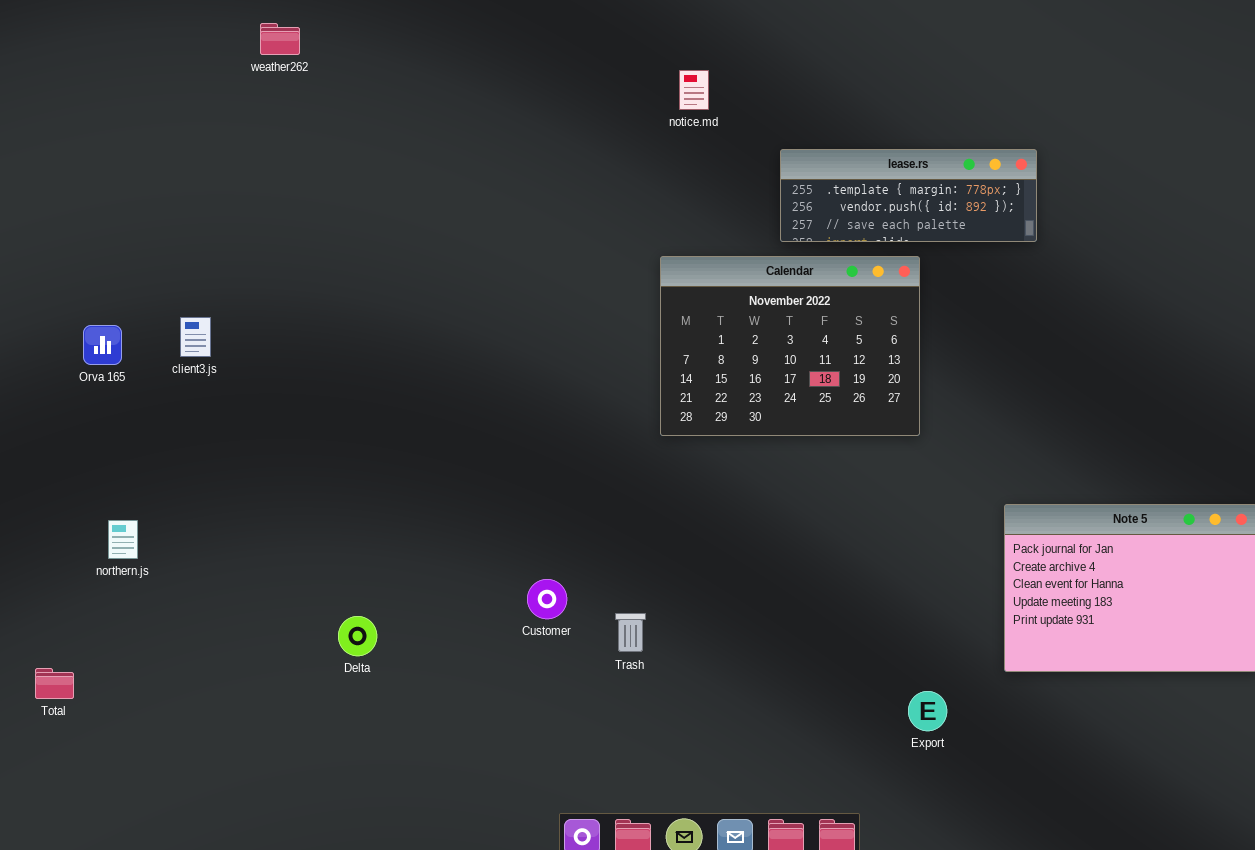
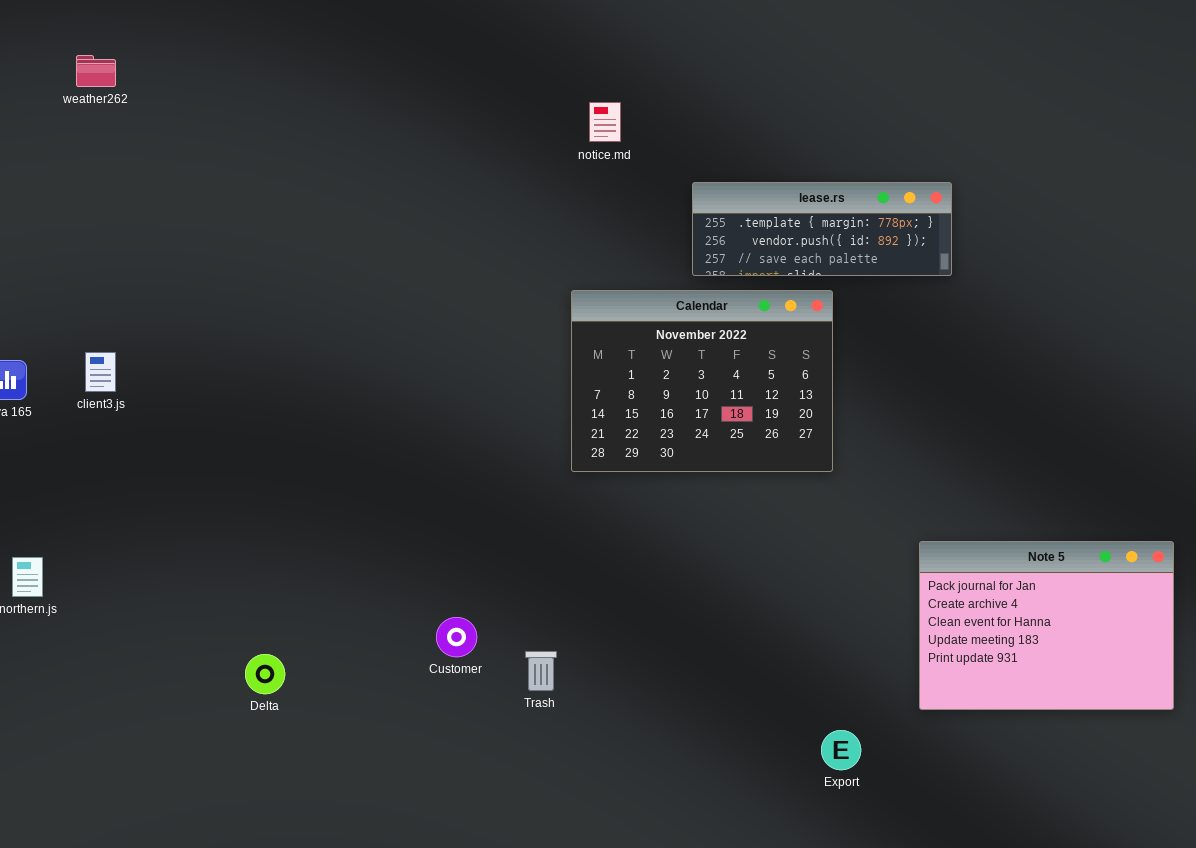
weather262: [260,23,300,55] -> [76,55,116,87], moved

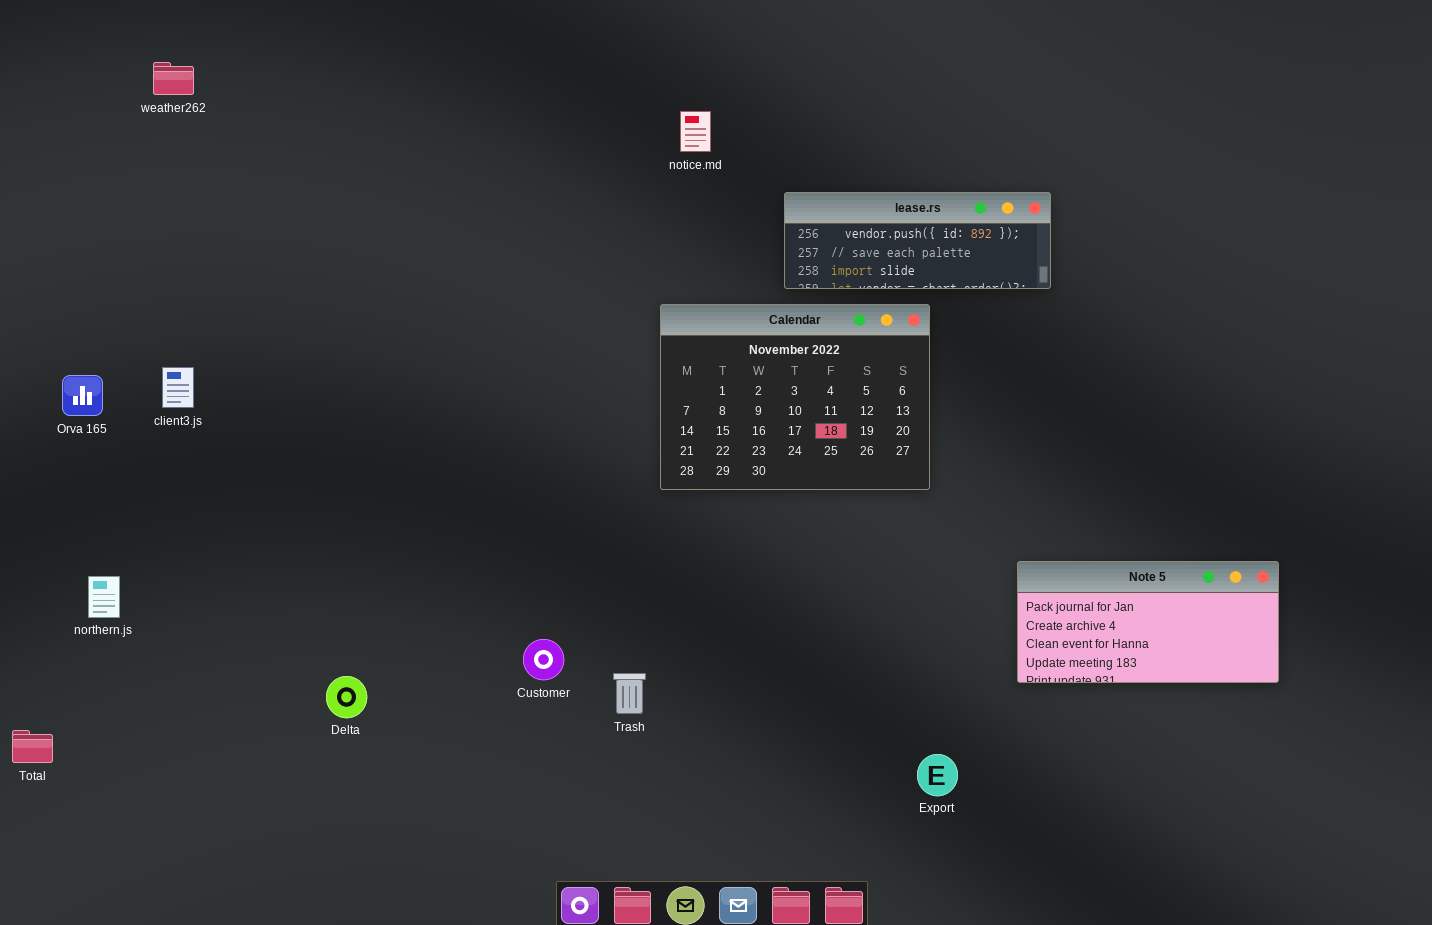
lease.rs: [692,182,952,276] -> [784,192,1051,289], scrolled down 1 row
Note 5: [919,541,1174,710] -> [1017,561,1279,683], resized

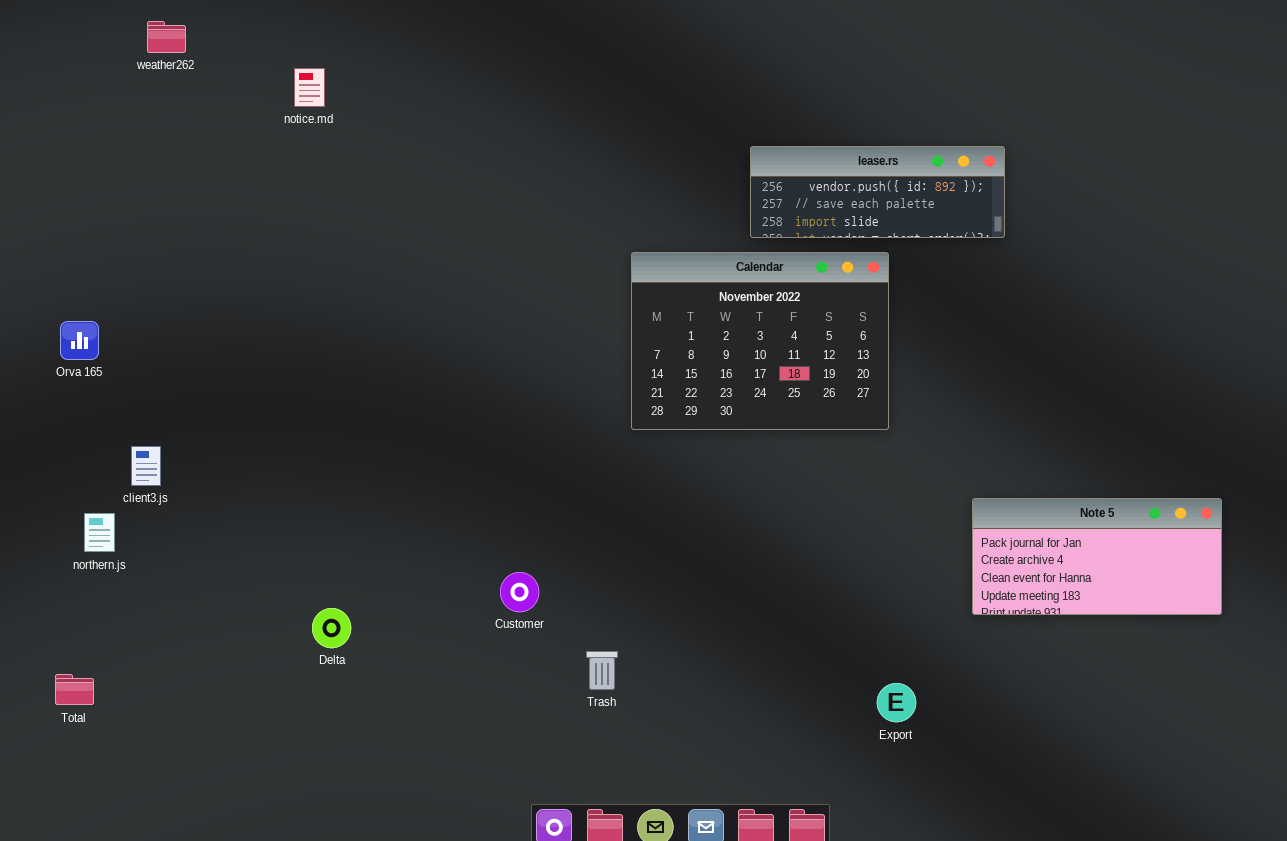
notice.md: [680,111,711,152] -> [294,68,325,107], moved
client3.js: [162,367,194,408] -> [131,446,161,486], moved
Trash: [613,673,646,714] -> [586,651,618,690], moved
Total: [12,730,53,763] -> [55,674,94,705], moved

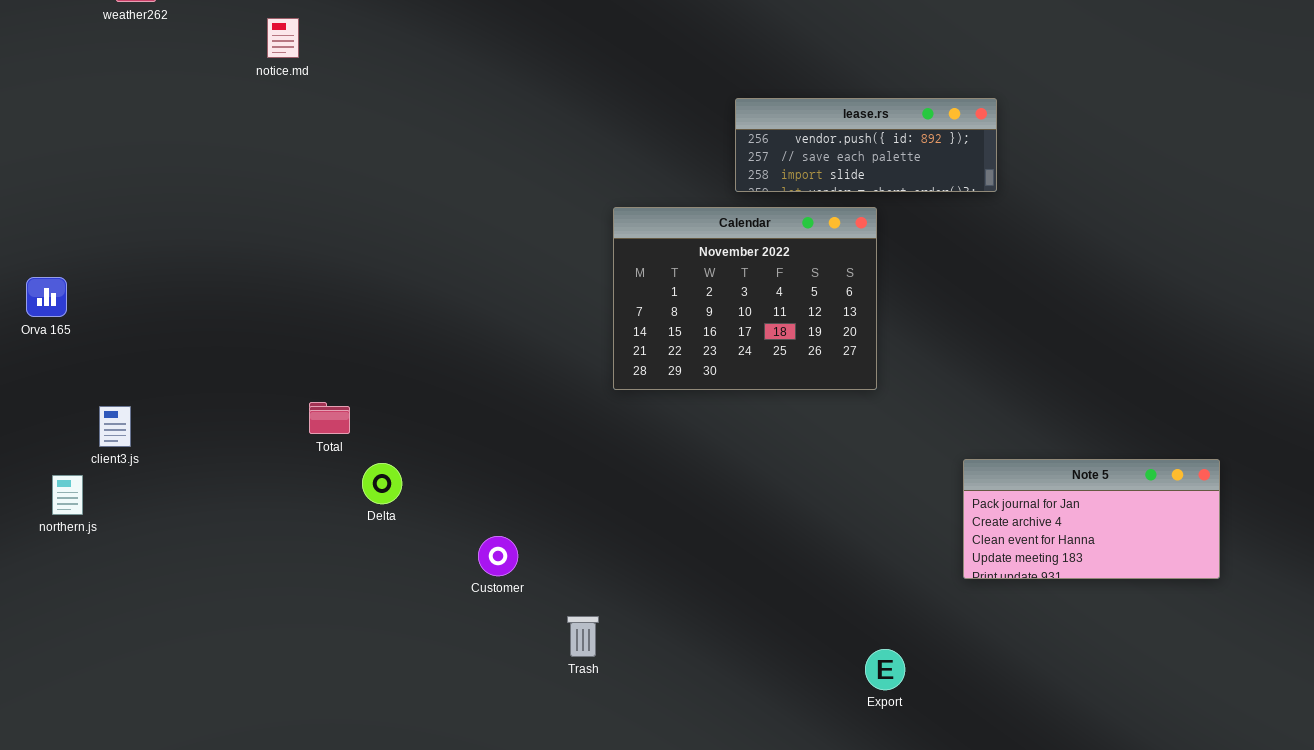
Delta: [312,608,351,648] -> [362,463,402,504], moved
Total: [55,674,94,705] -> [309,402,350,434], moved

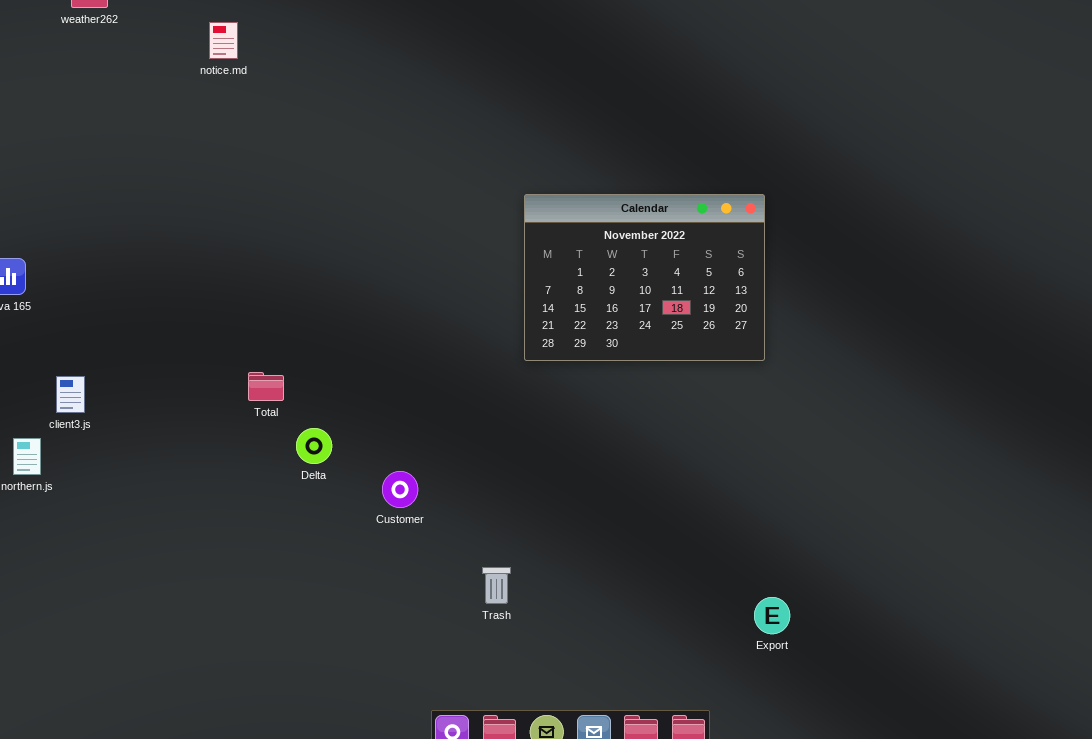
lease.rs: [735,98,997,192] -> none, closed
Note 5: [963,459,1220,579] -> none, closed
Customer: [478,536,518,576] -> [382,471,418,508], moved

